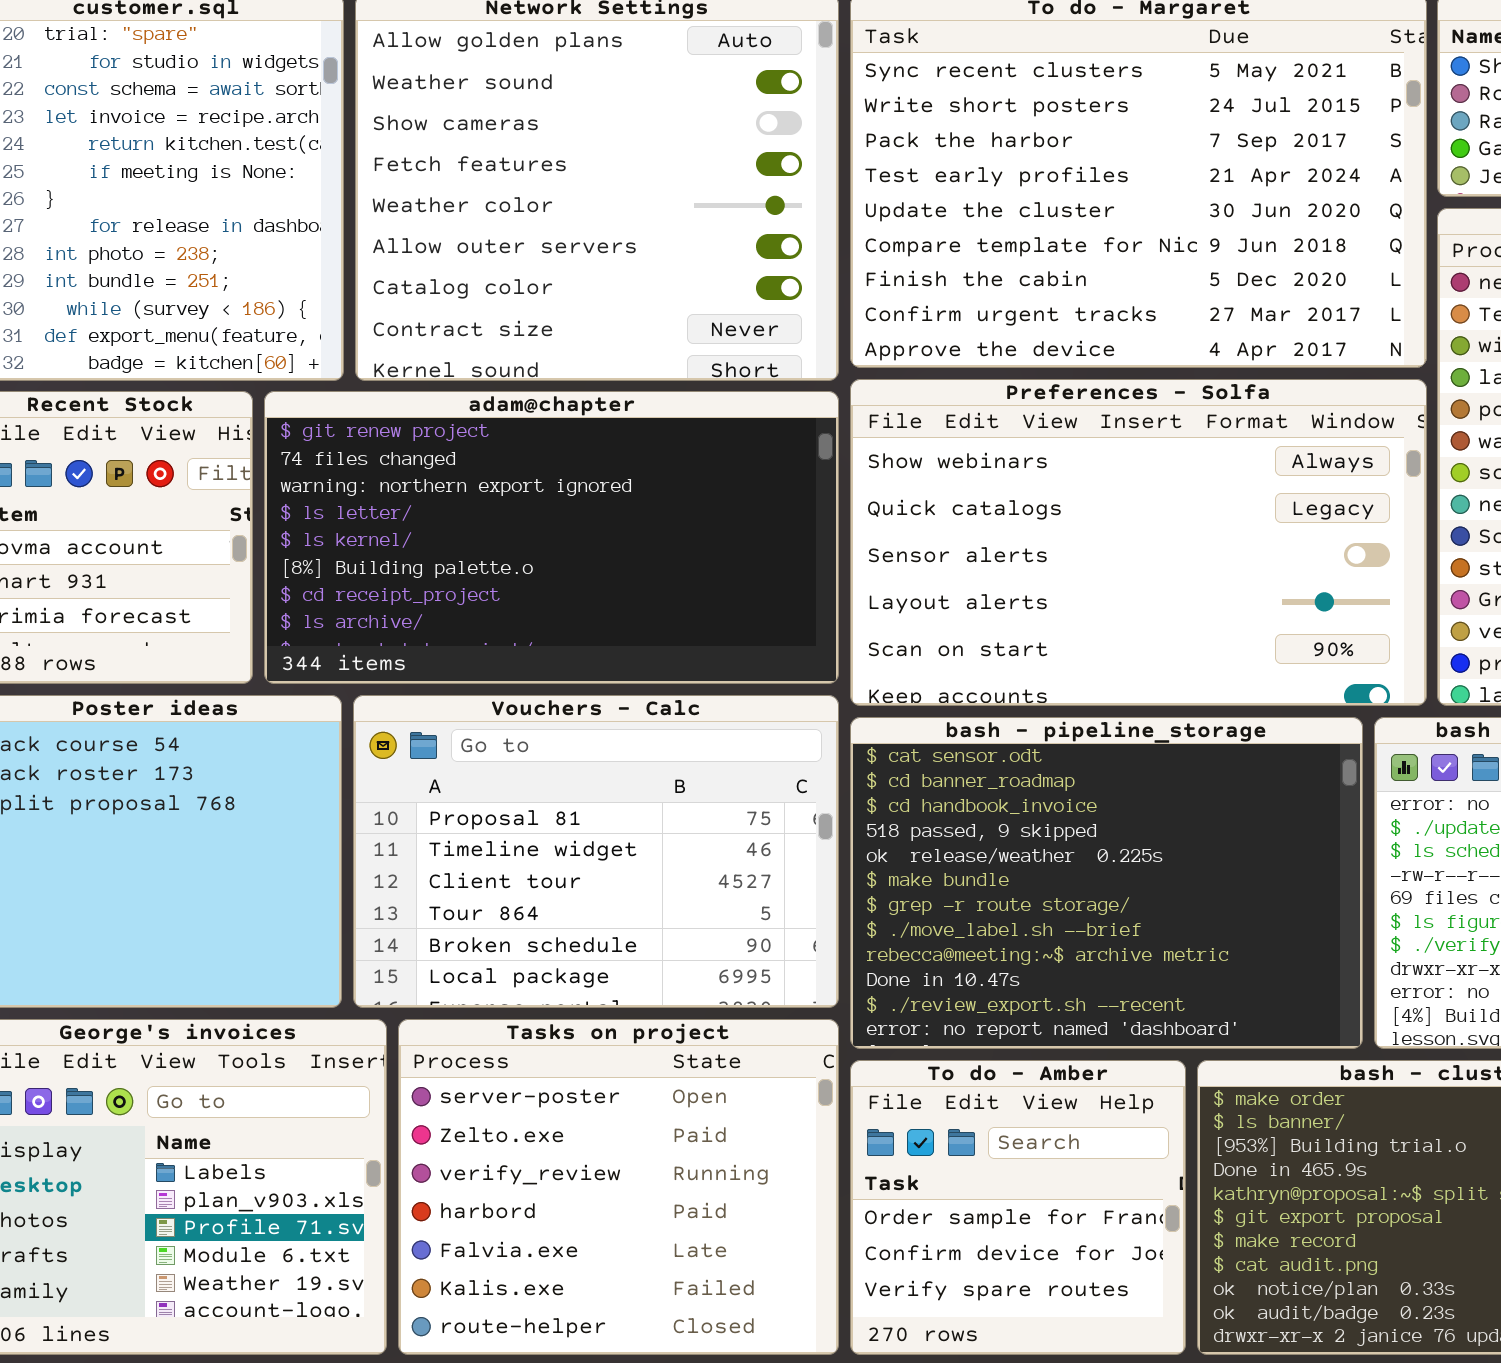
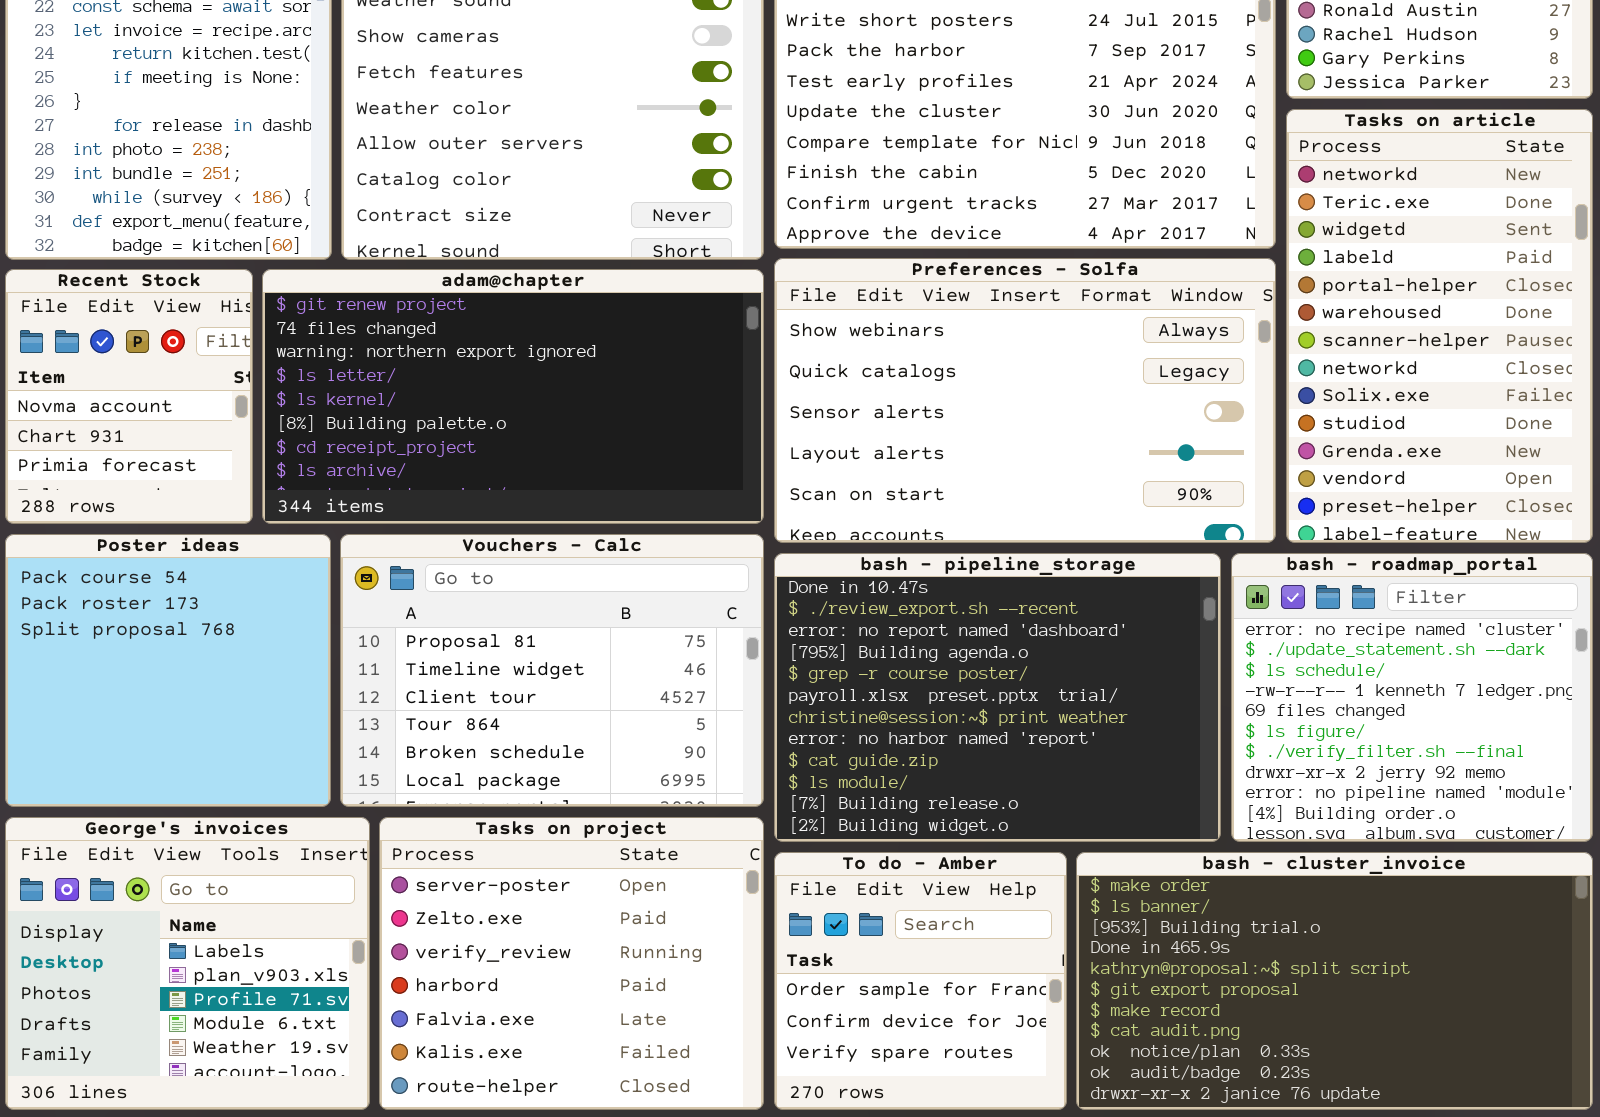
bash - pipeline_storage: [850,717,1363,1049] -> [774,553,1221,842], scrolled down 9 rows

